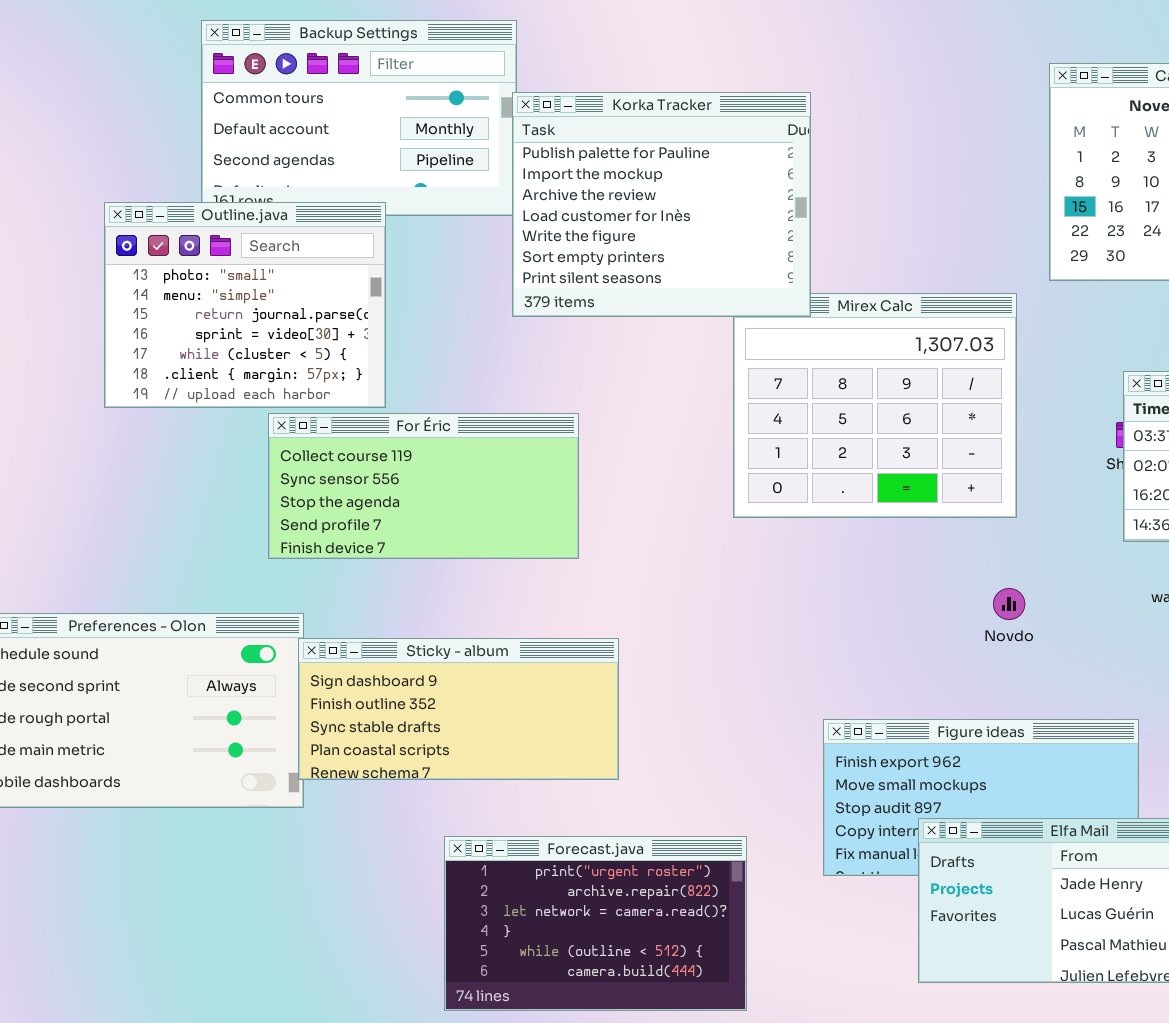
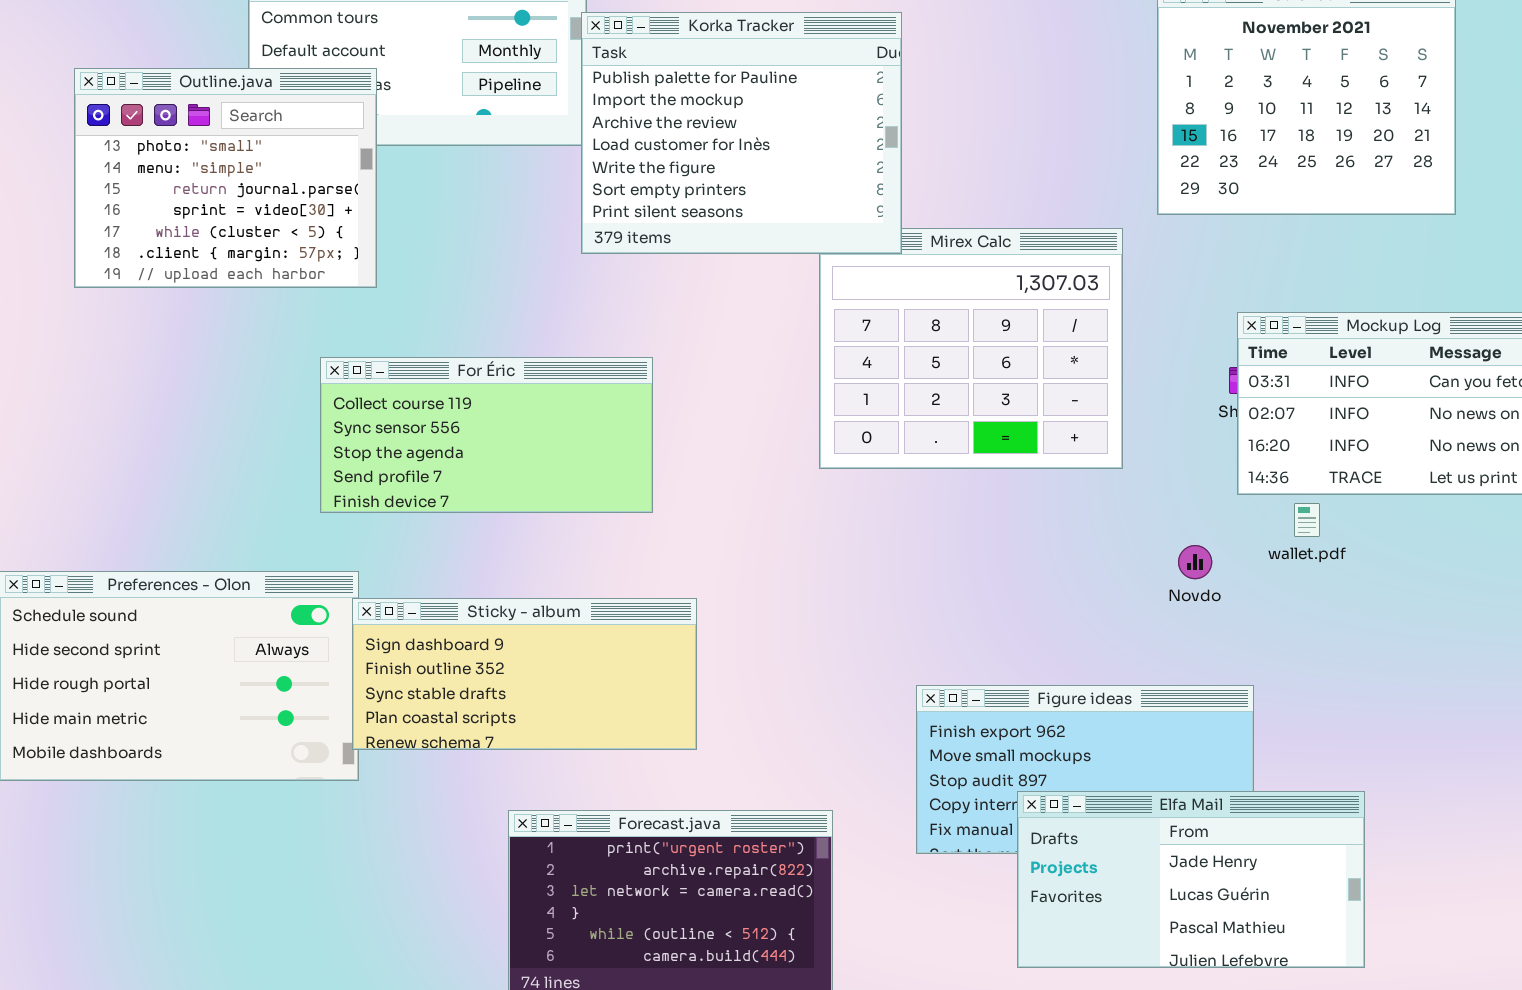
Outline.java: [104,202,386,408] -> [74,68,377,288], moved
Novdo: [993,588,1025,620] -> [1178,545,1212,579], moved

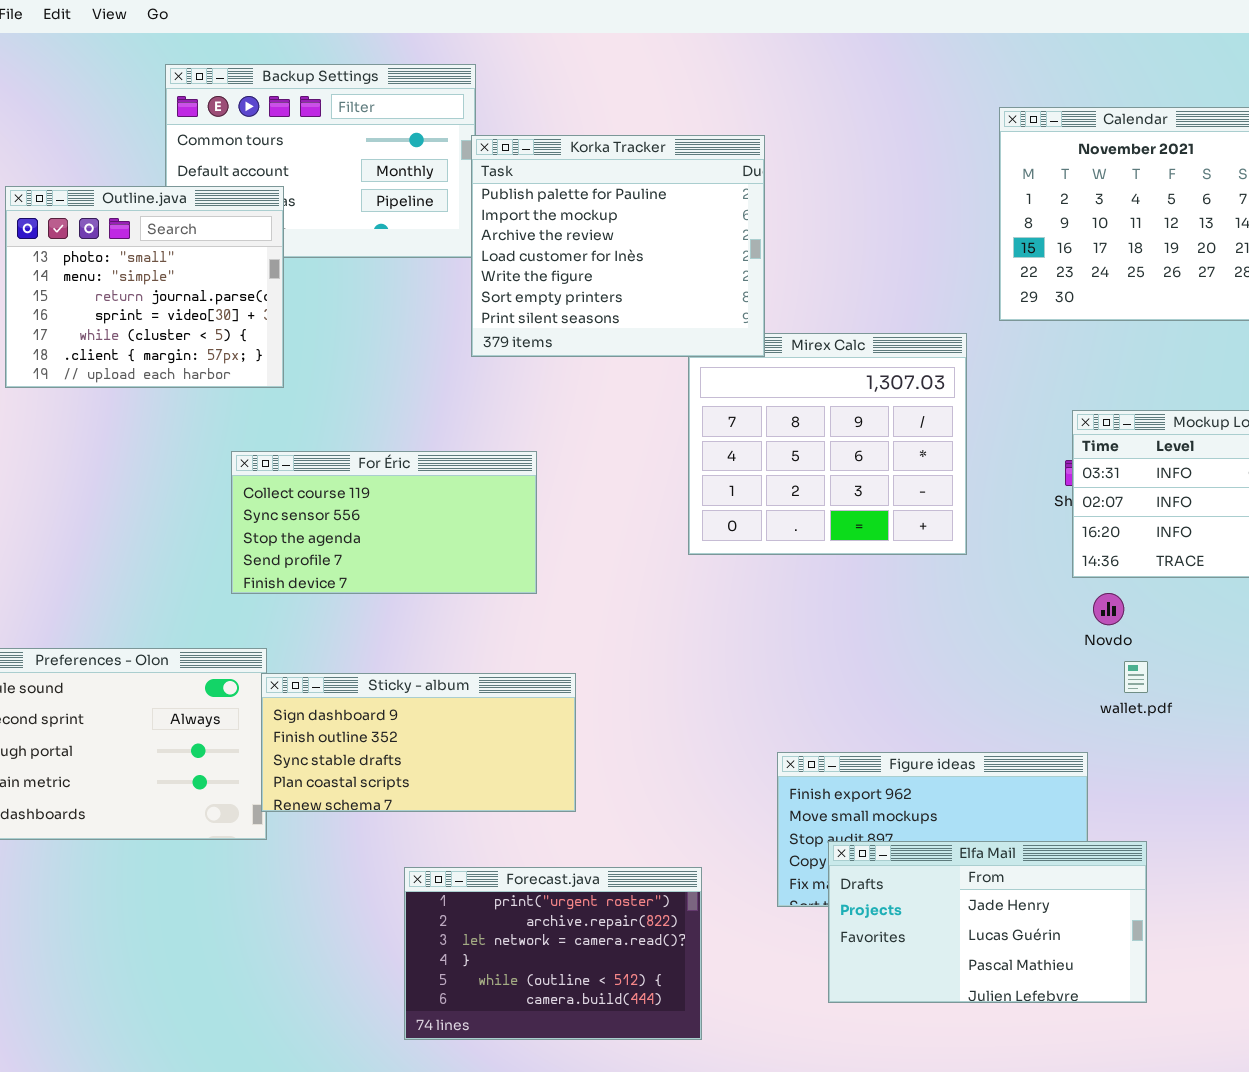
wallet.pdf: [1294,503,1320,537] -> [1124,661,1148,693], moved
Novdo: [1178,545,1212,579] -> [1093,593,1124,625], moved
Elfa Mail: [1017,791,1365,968] -> [828,841,1147,1003], moved

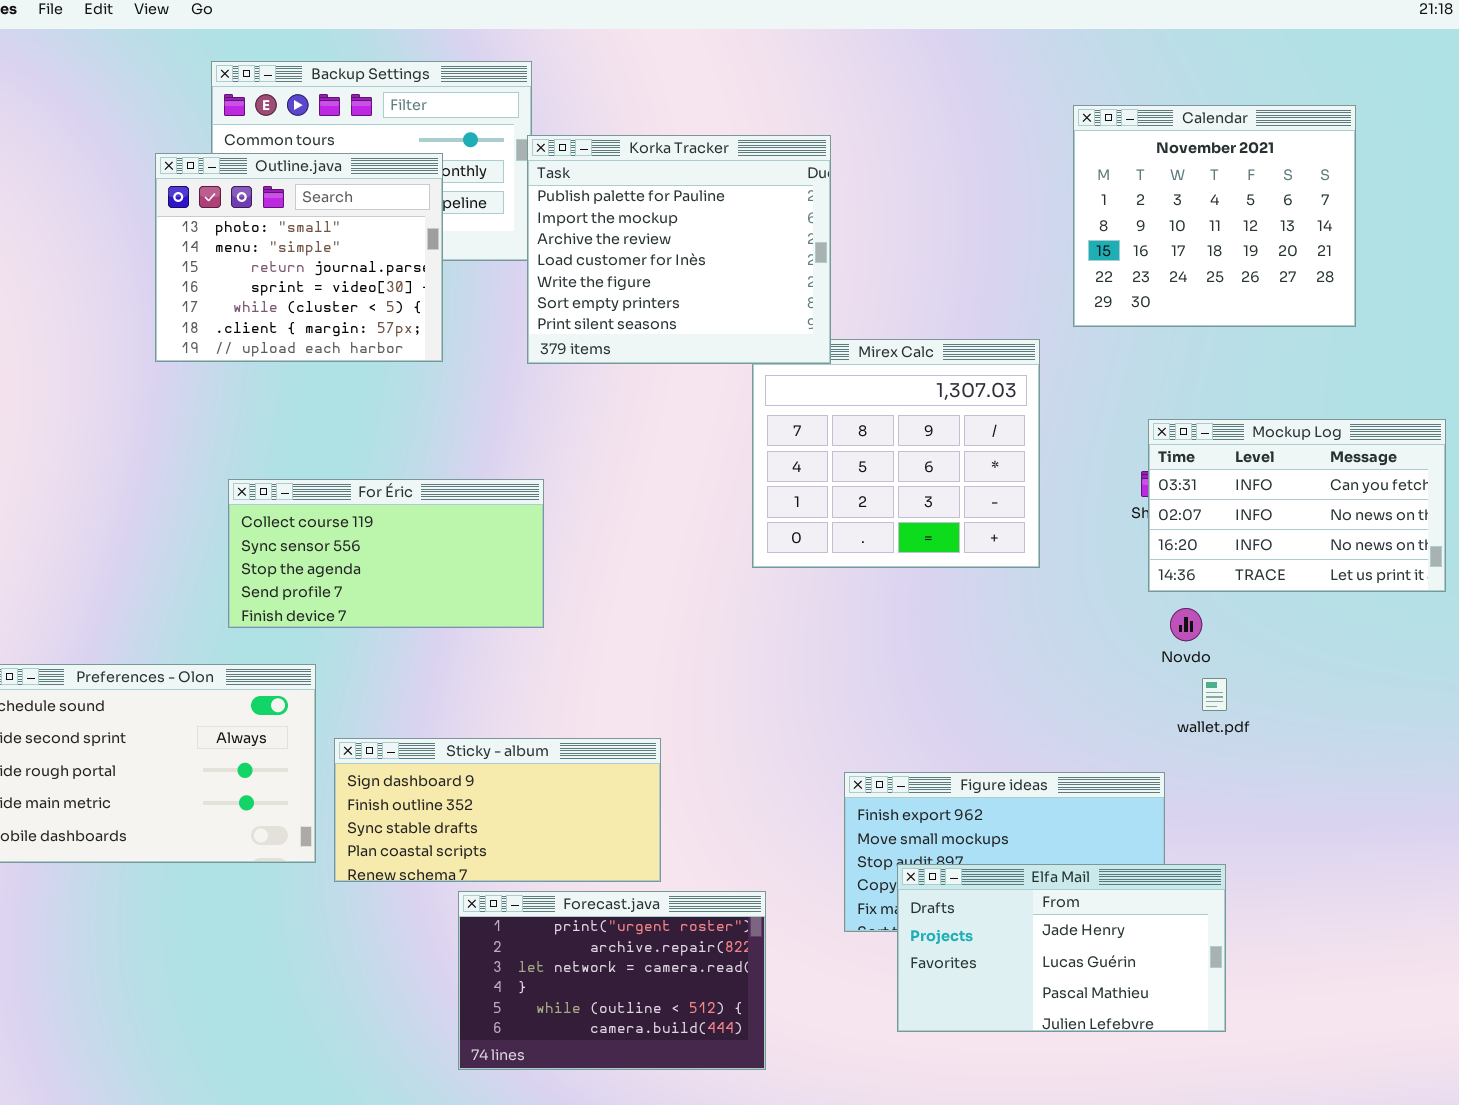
Outline.java: [5,186,284,388] -> [155,153,443,362], moved
For Éric: [231,451,537,594] -> [228,479,544,628], moved
Sticky - album: [261,673,576,812] -> [334,738,661,882], moved

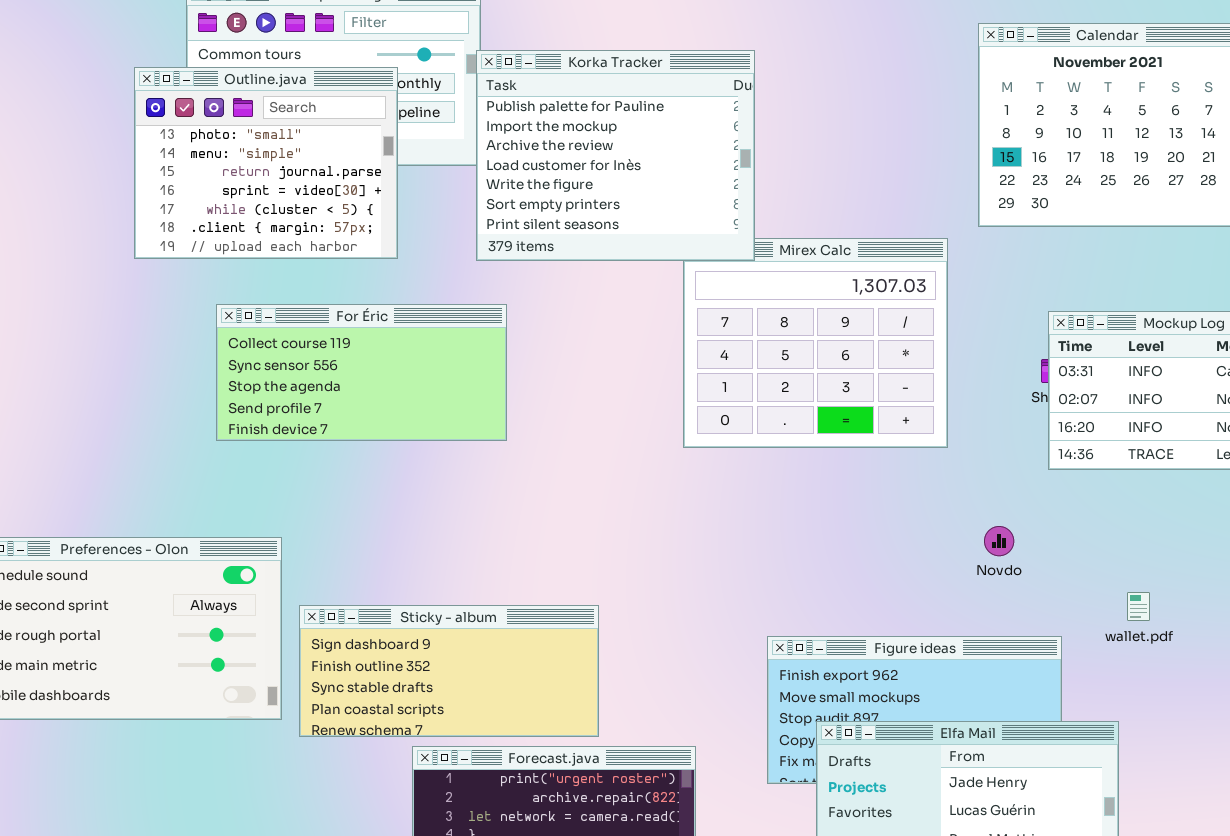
For Éric: [228,479,544,628] -> [216,304,507,441], moved
Novdo: [1170,608,1202,641] -> [984,526,1014,556], moved
wallet.pdf: [1202,678,1227,711] -> [1127,592,1150,621], moved

